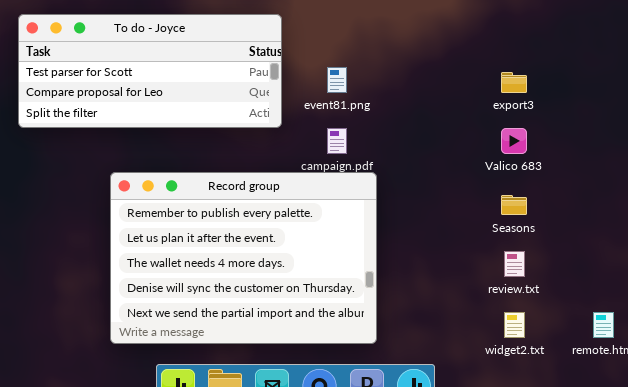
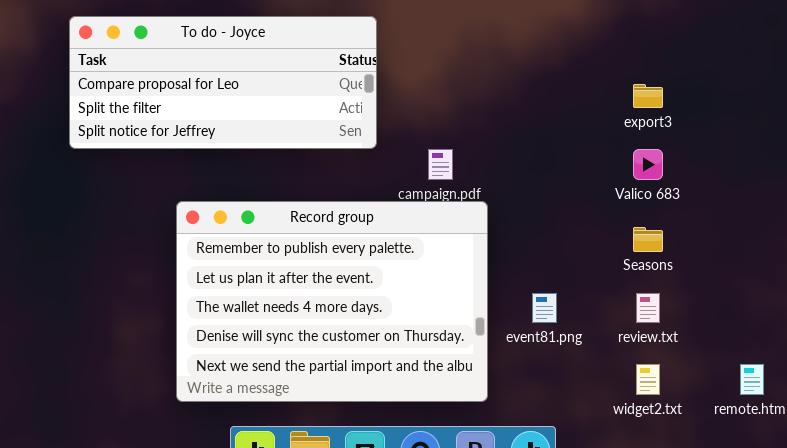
To do - Joyce: [18,14,282,128] -> [69,16,377,149], scrolled down 1 row
event81.png: [327,67,347,93] -> [532,293,557,323], moved

